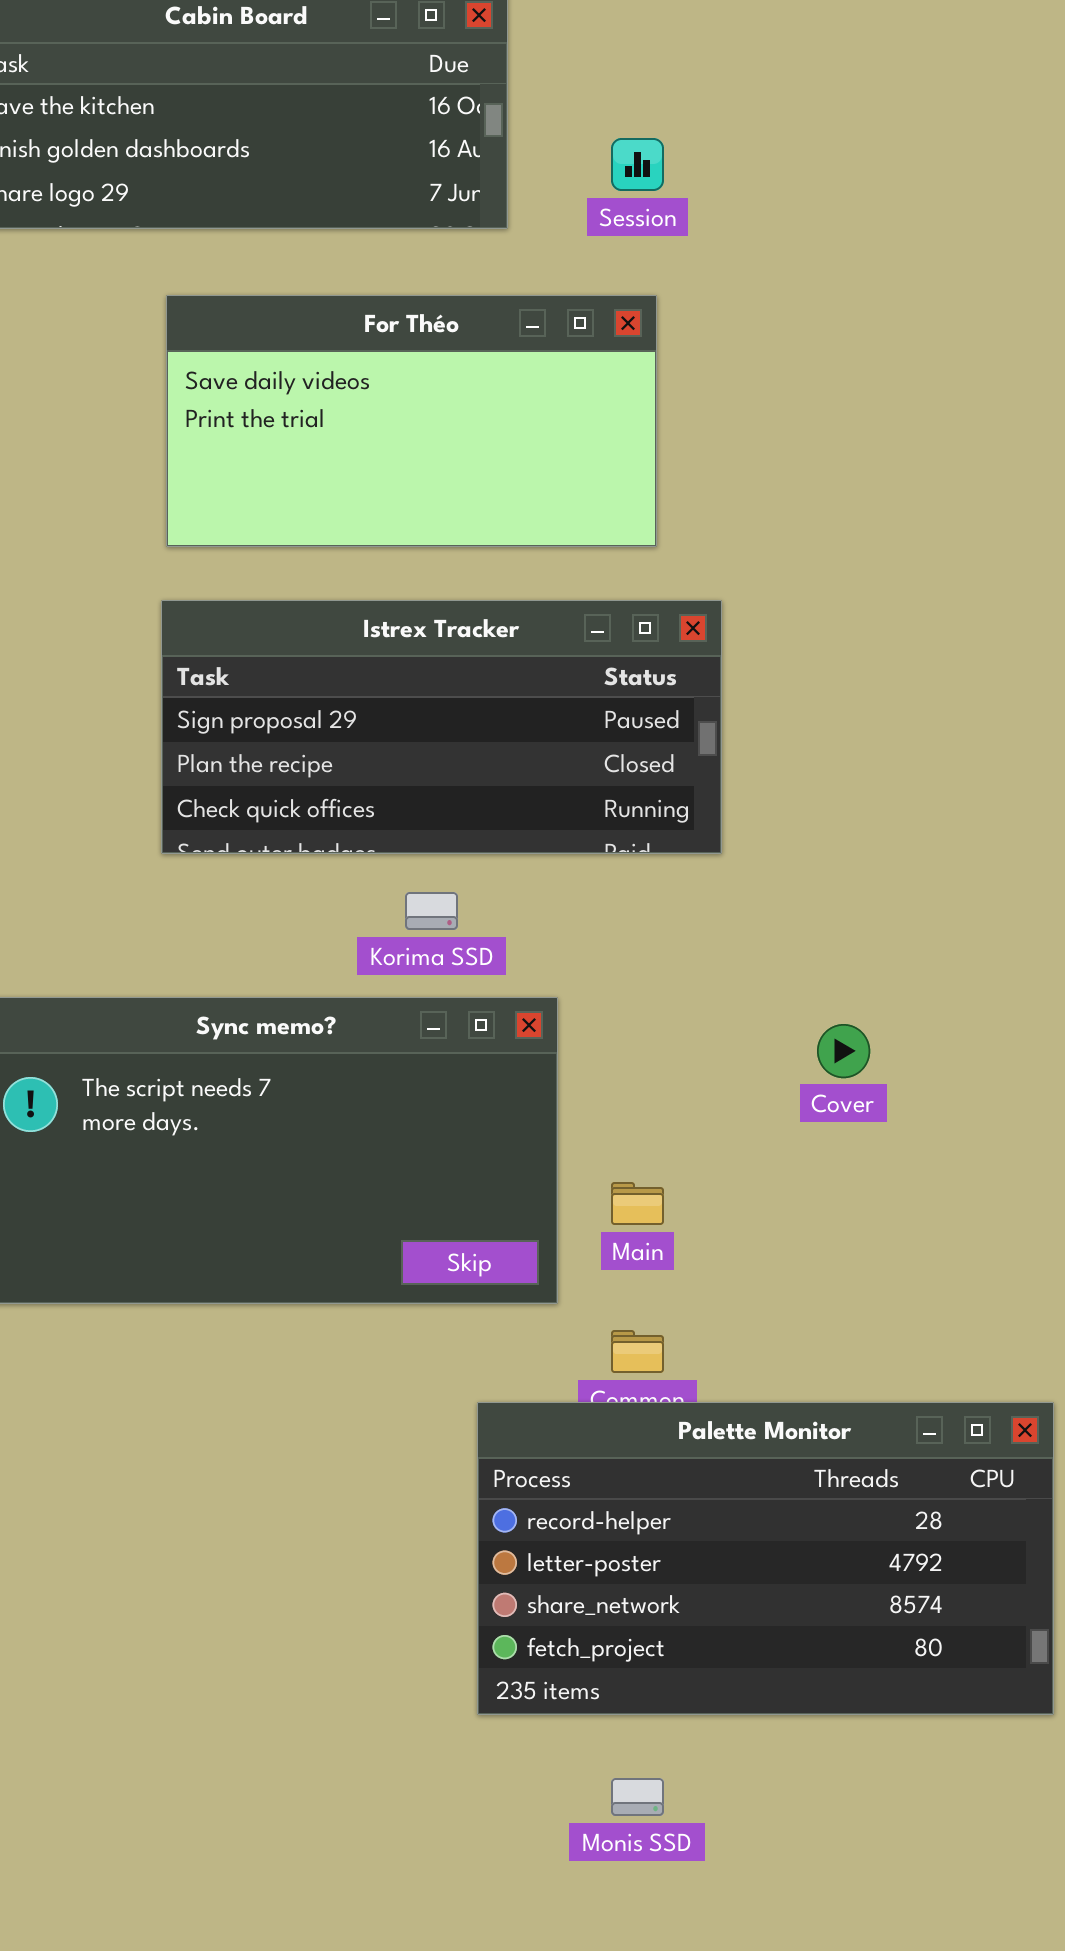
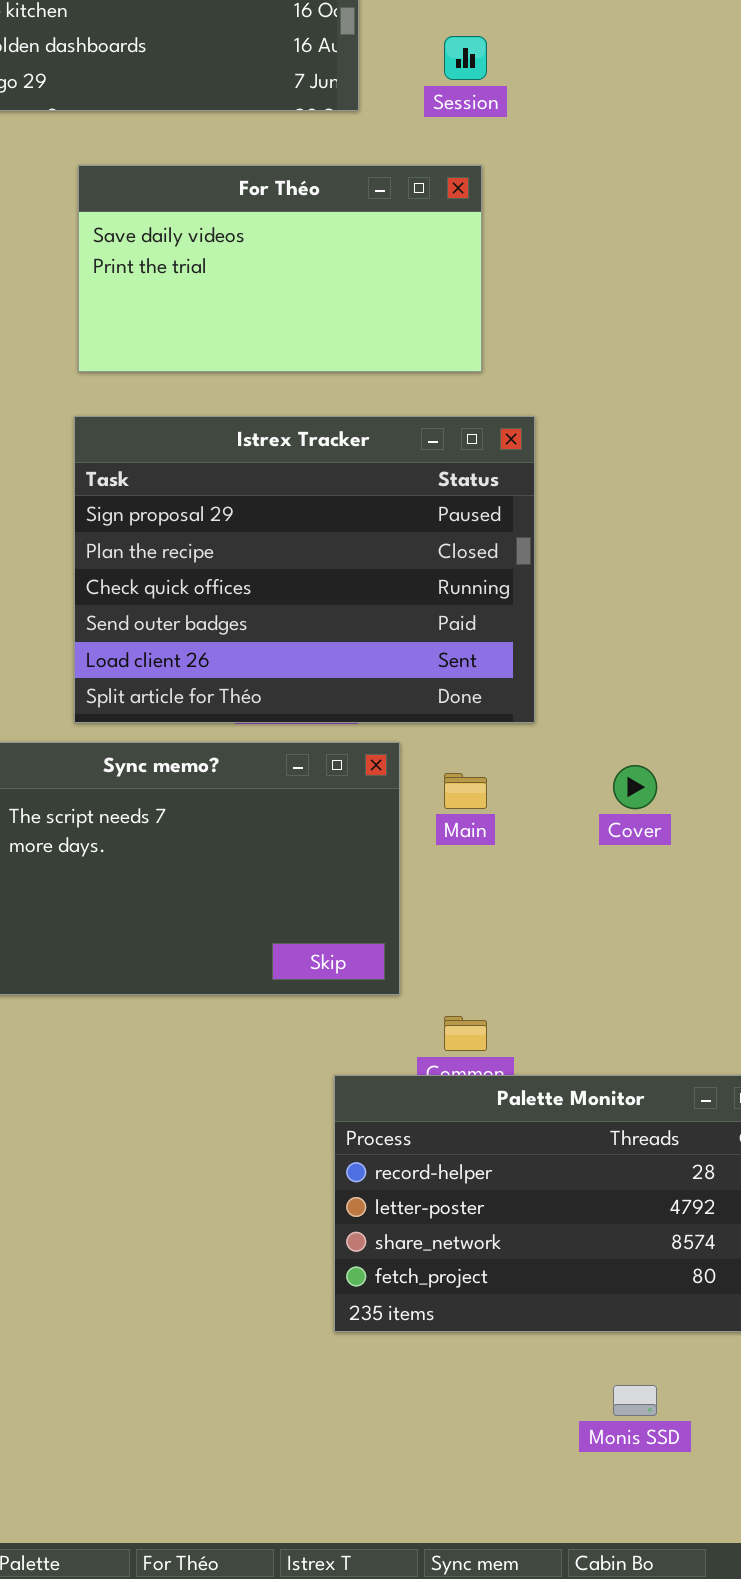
Istrex Tracker: [161,600,722,854] -> [74,416,535,723], resized
Main: [611,1182,664,1225] -> [444,773,487,809], moved
Monis SSD: [611,1778,664,1816] -> [613,1385,657,1416], moved

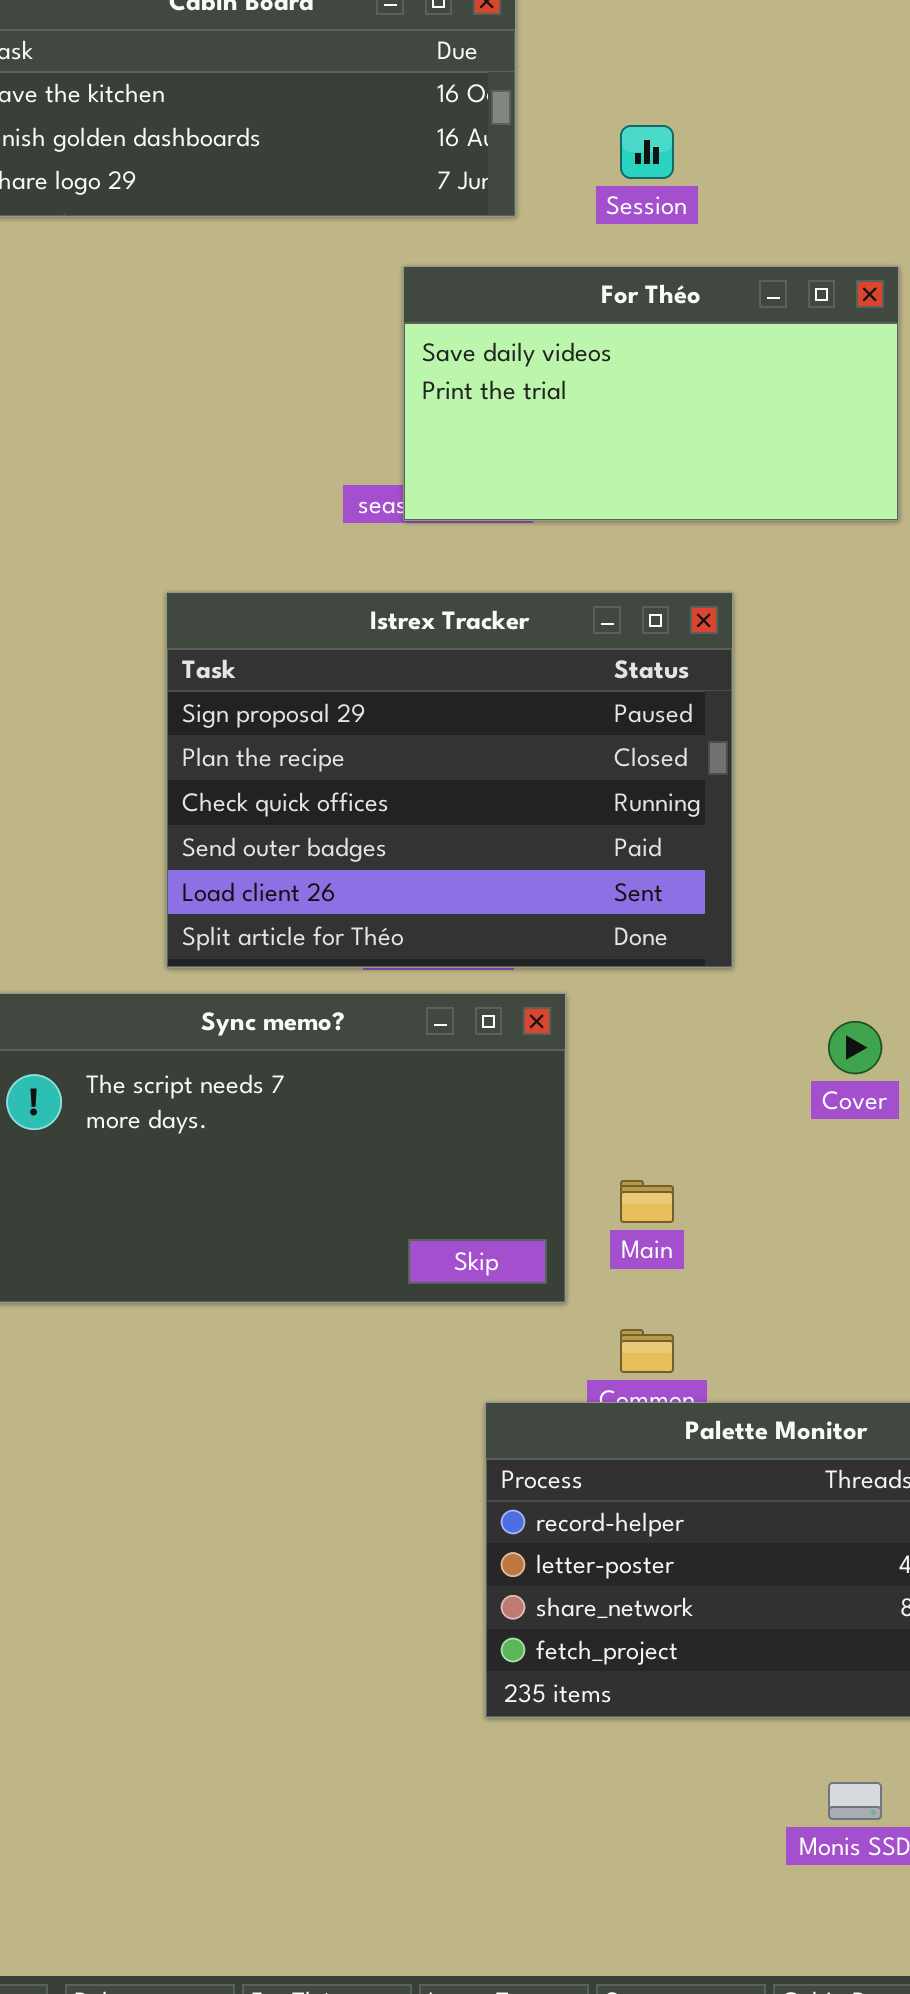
For Théo: [78,165,482,372] -> [403,266,899,521], moved
Main: [444,773,487,809] -> [620,1180,674,1223], moved

